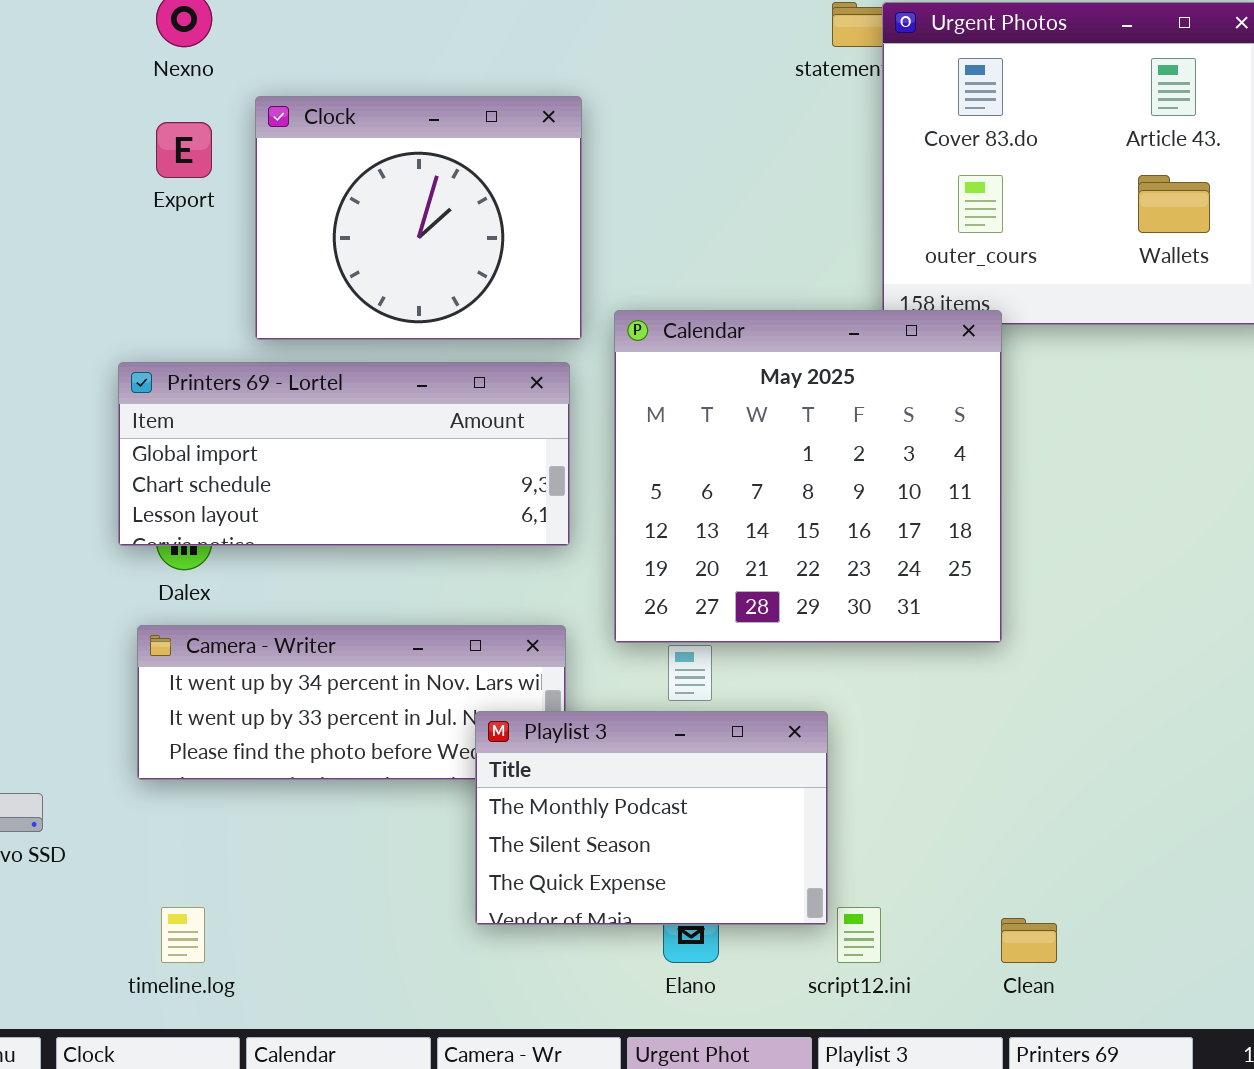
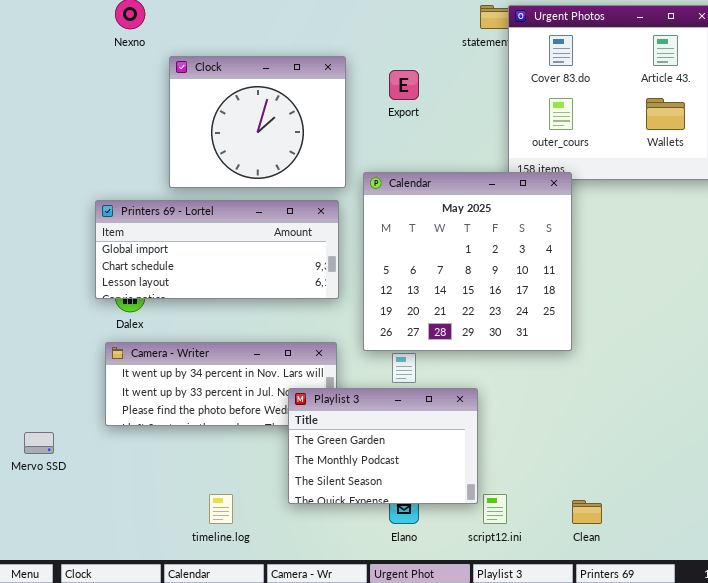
Export: [156,122,212,178] -> [389,70,419,100], moved
Playlist 3: [475,711,828,925] -> [288,388,478,504], scrolled up 1 row
timeline.log: [161,907,205,963] -> [209,494,233,524], moved

